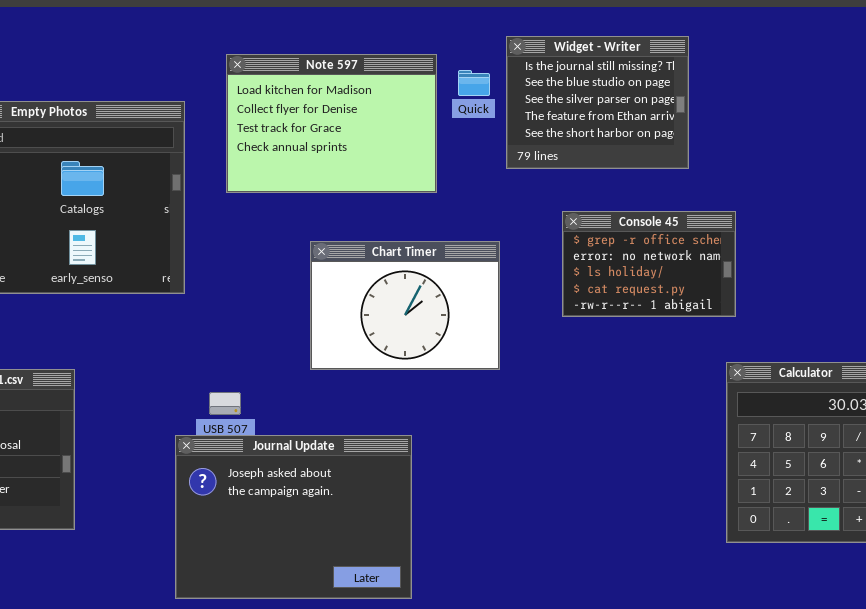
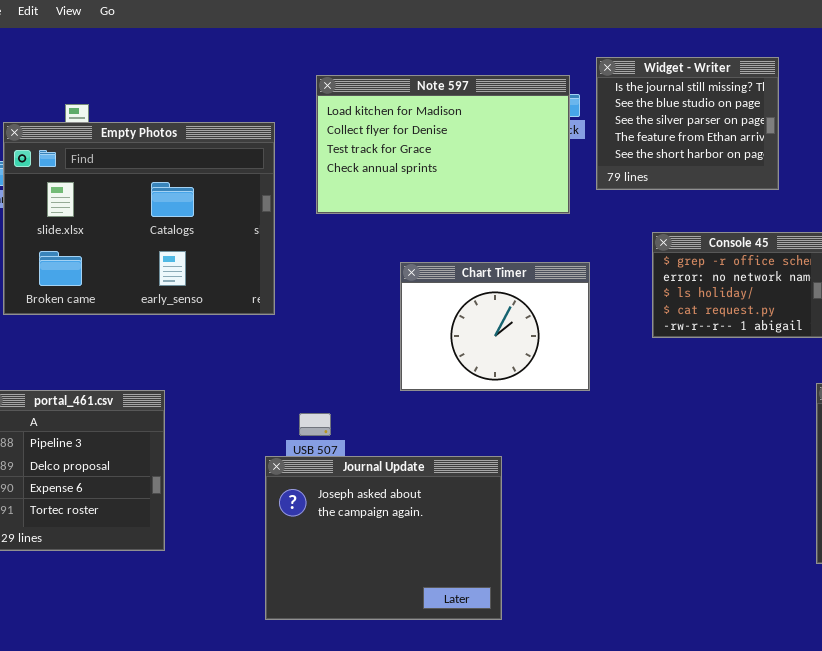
Note 597: [226,54,437,193] -> [316,75,570,214], resized

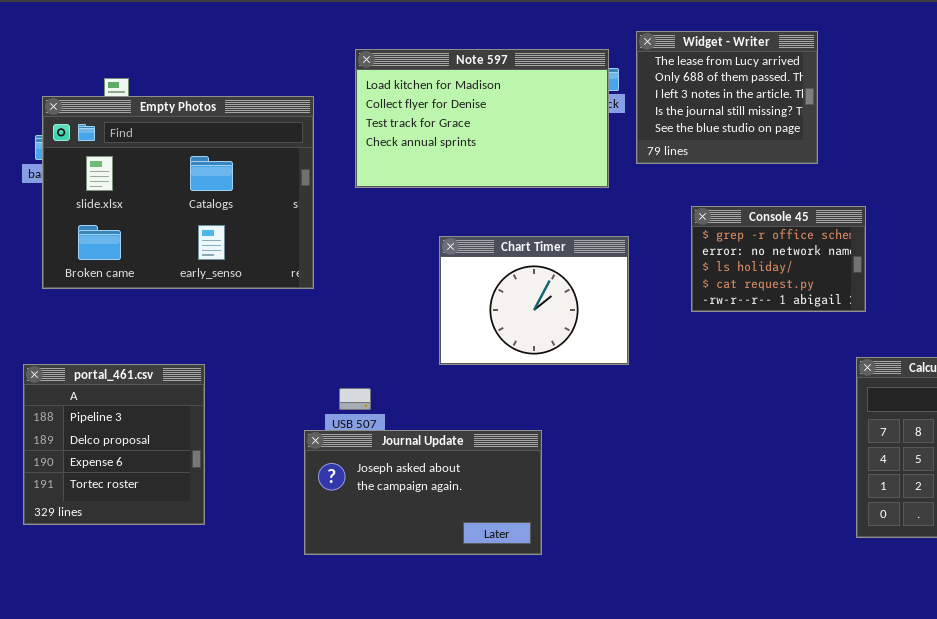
Widget - Writer: [596,57,779,190] -> [636,31,818,164], scrolled up 3 rows
Journal Update: [265,456,502,620] -> [304,430,542,555], resized

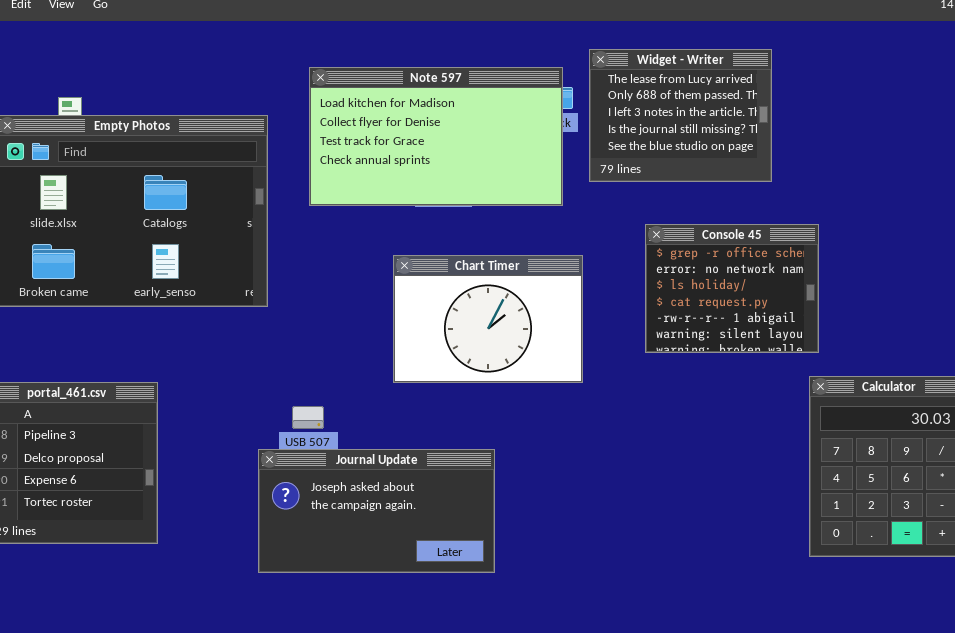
Console 45: [691,206,866,312] -> [645,224,819,353], resized

